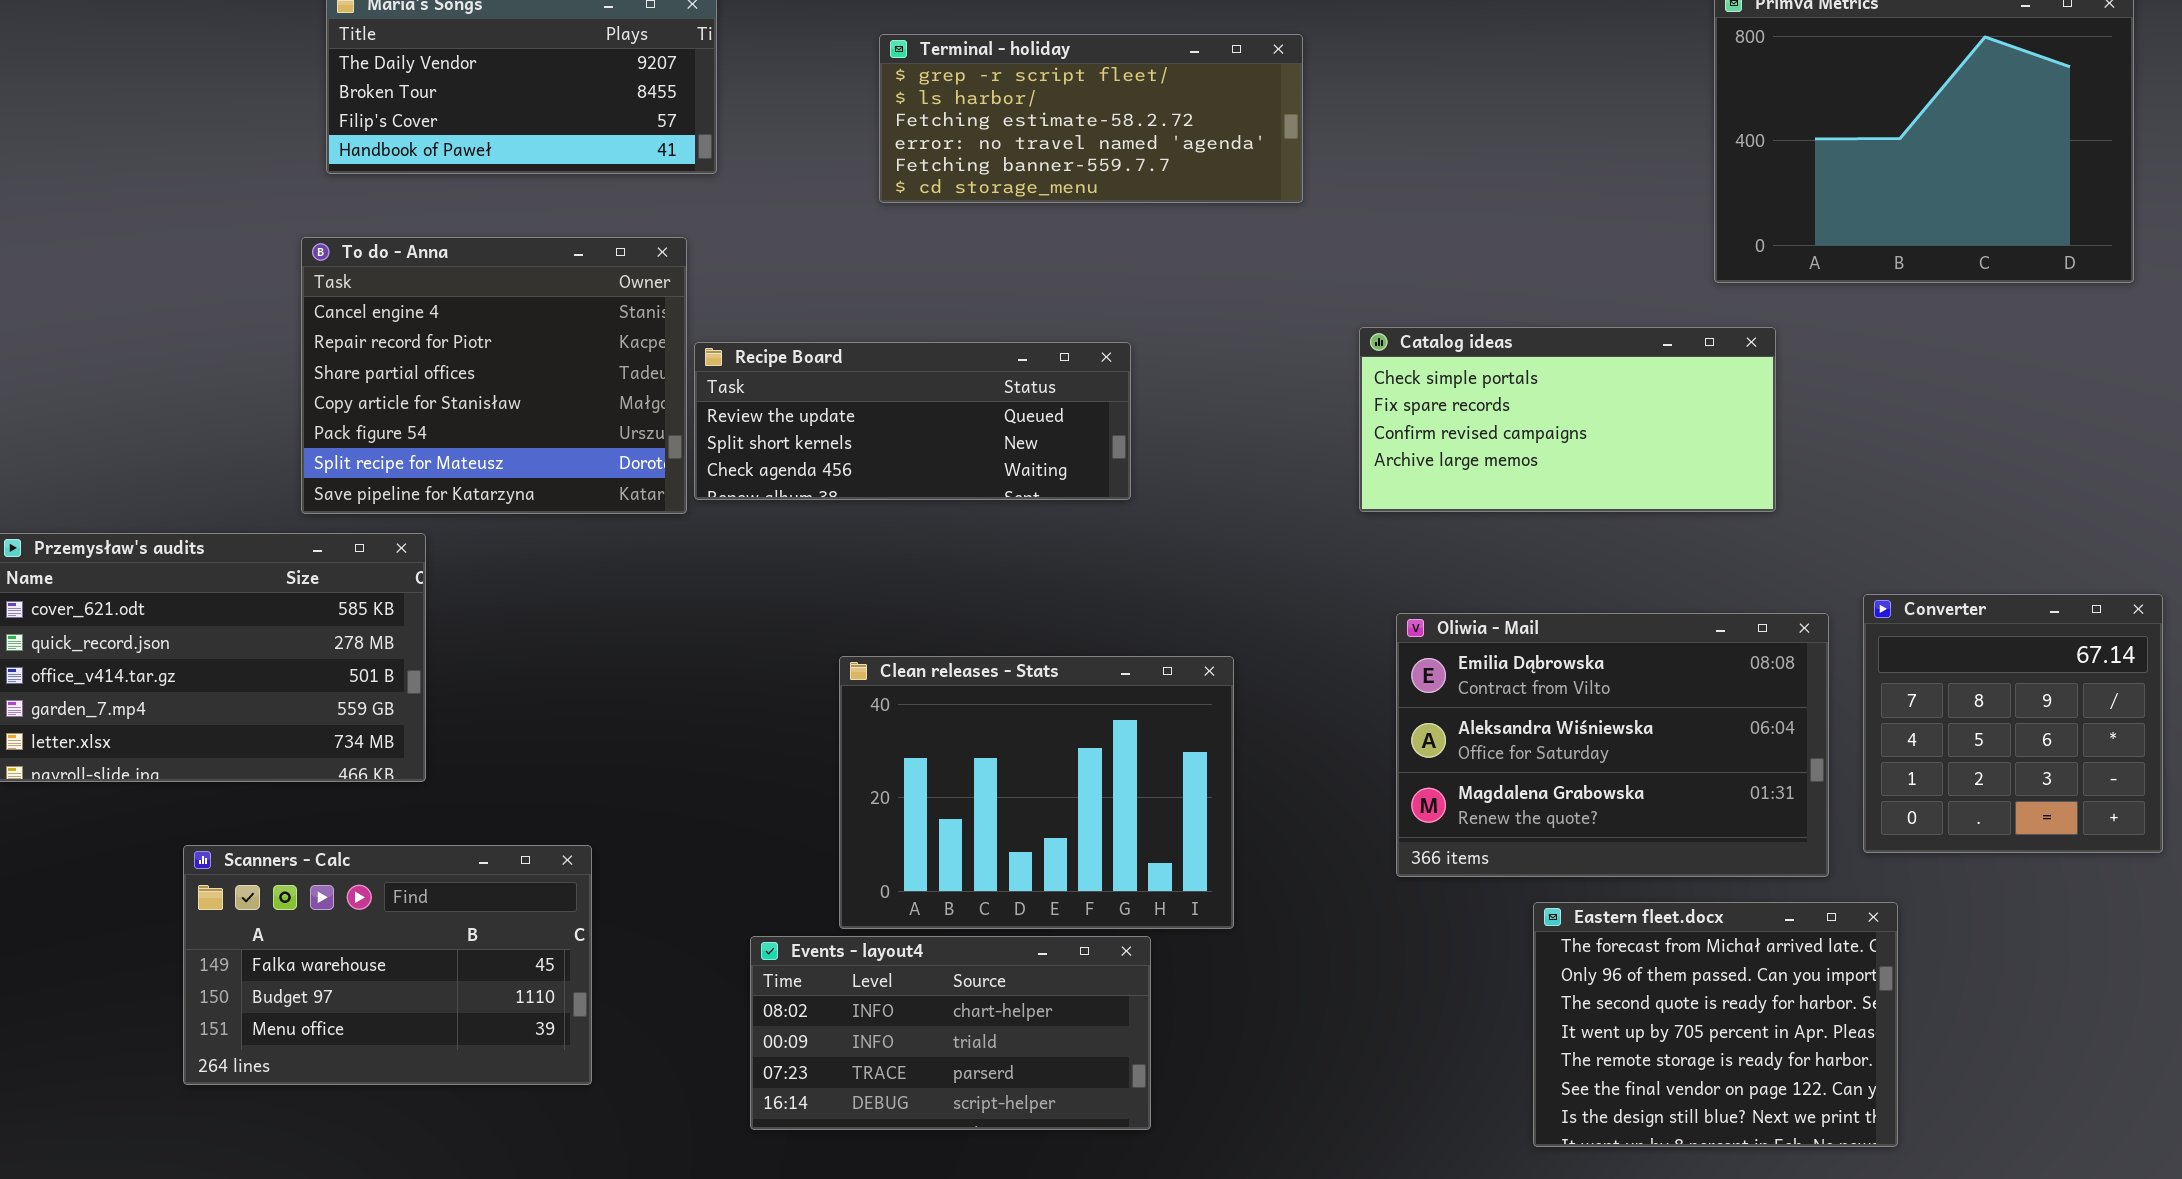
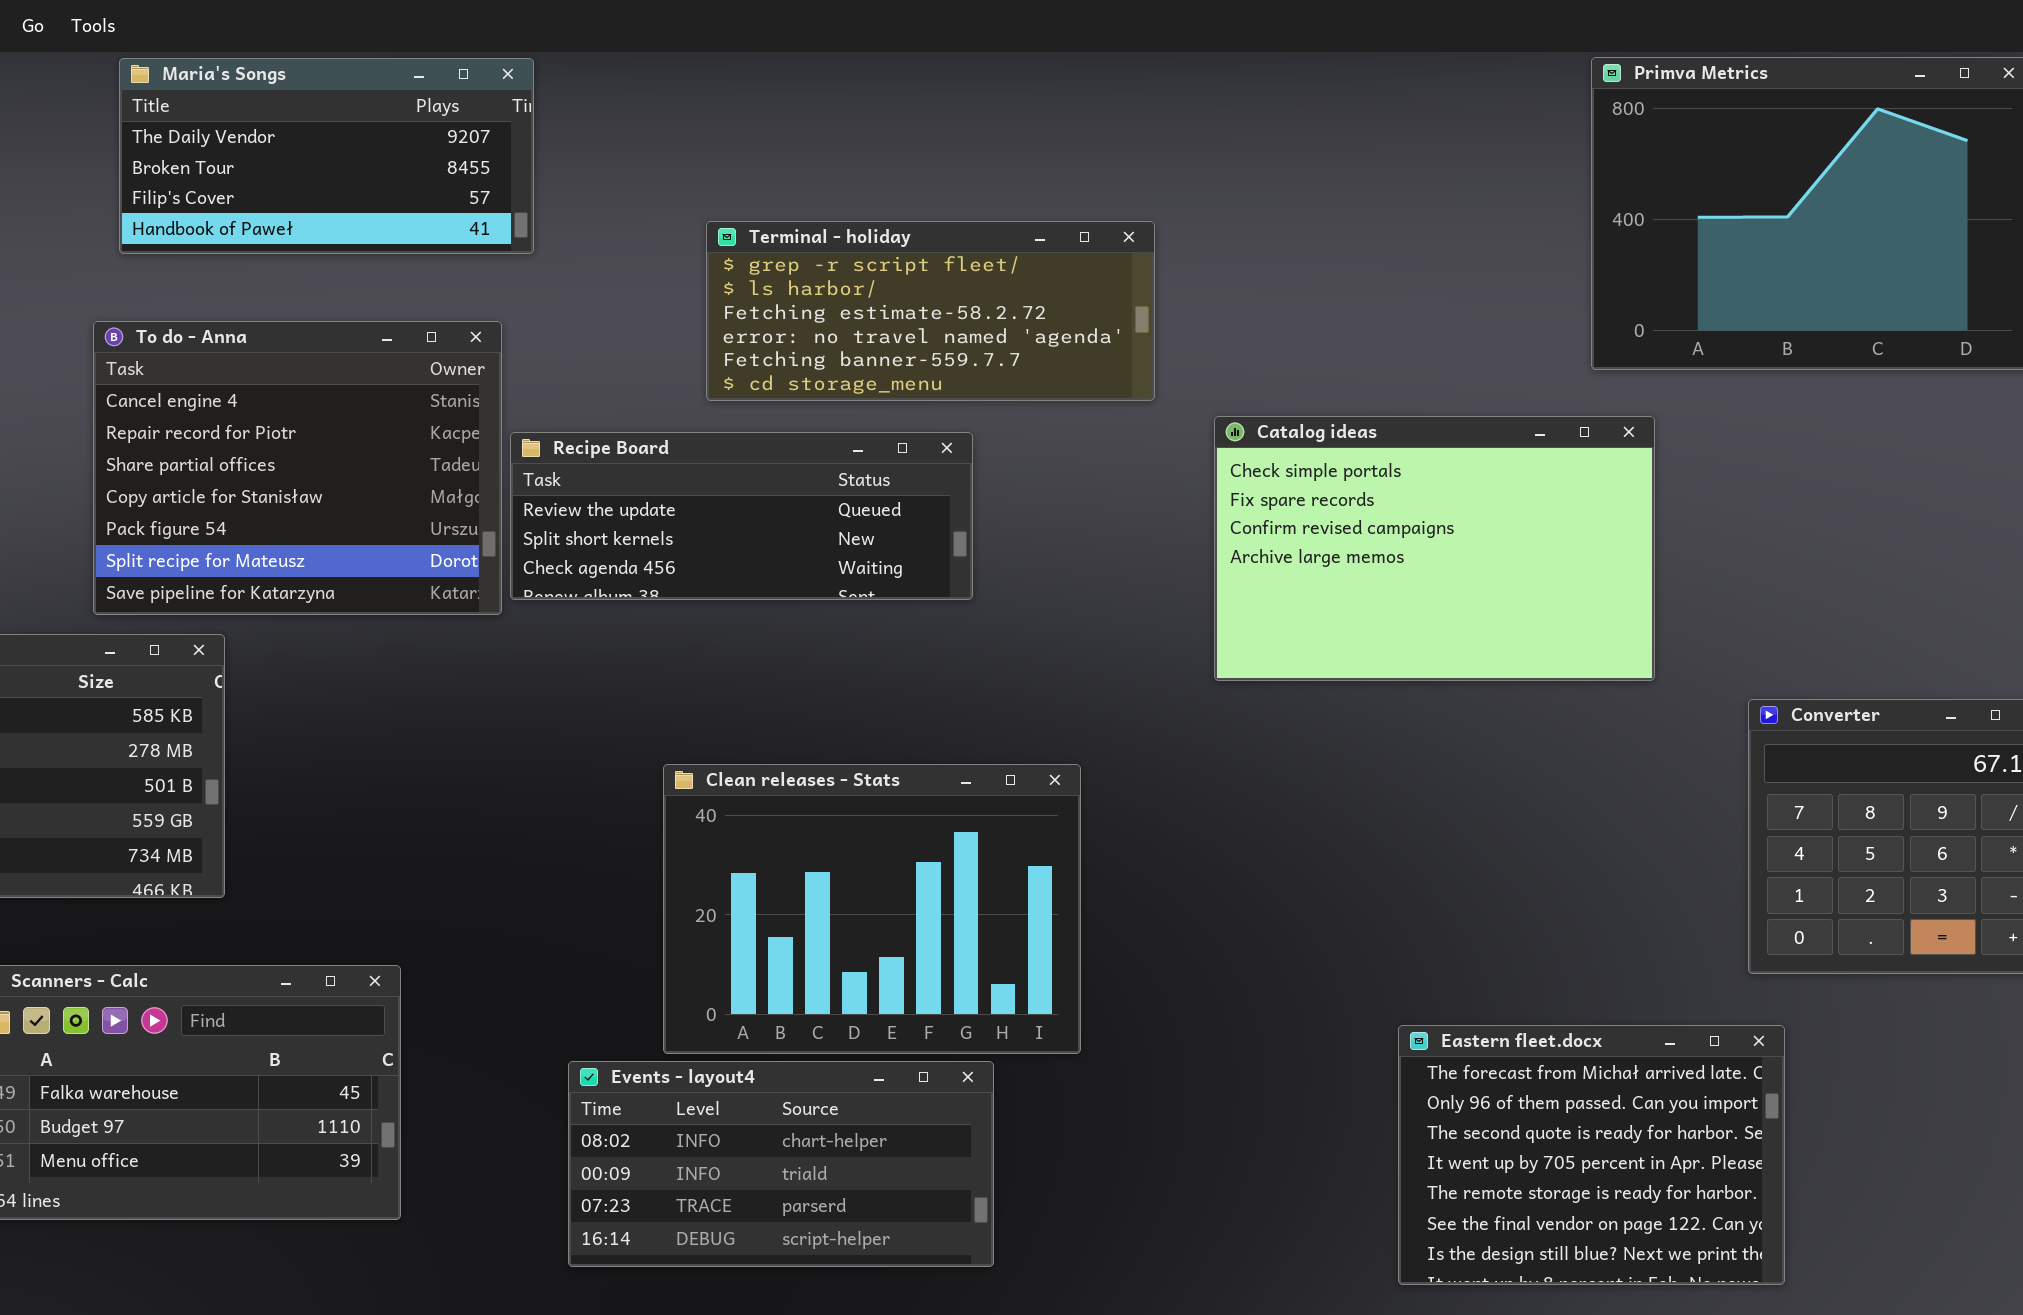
Terminal - holiday: [879,34,1303,203] -> [706,221,1155,401], moved
Catalog ideas: [1359,327,1776,512] -> [1214,416,1655,681], resized
Oliwia - Mail: [1396,613,1829,877] -> none, closed

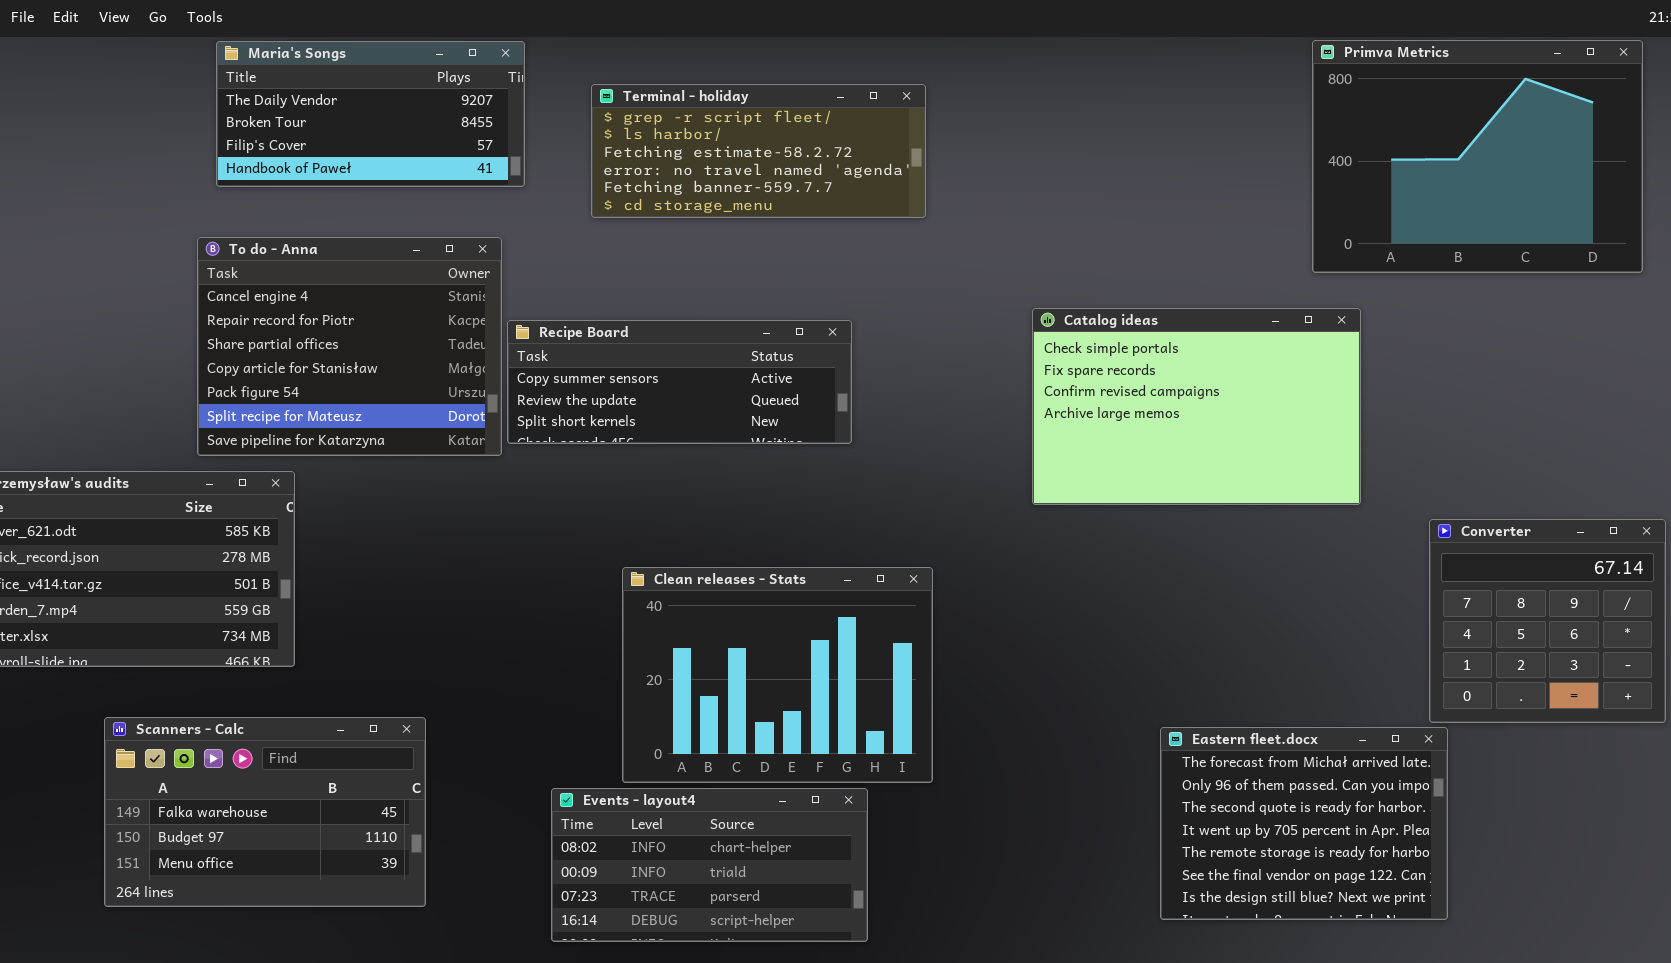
Terminal - holiday: [706,221,1155,401] -> [591,84,926,218], moved
Recipe Board: [510,432,973,600] -> [507,320,852,444], scrolled up 1 row
Eastern fleet.docx: [1398,1025,1785,1285] -> [1160,727,1448,920], moved

